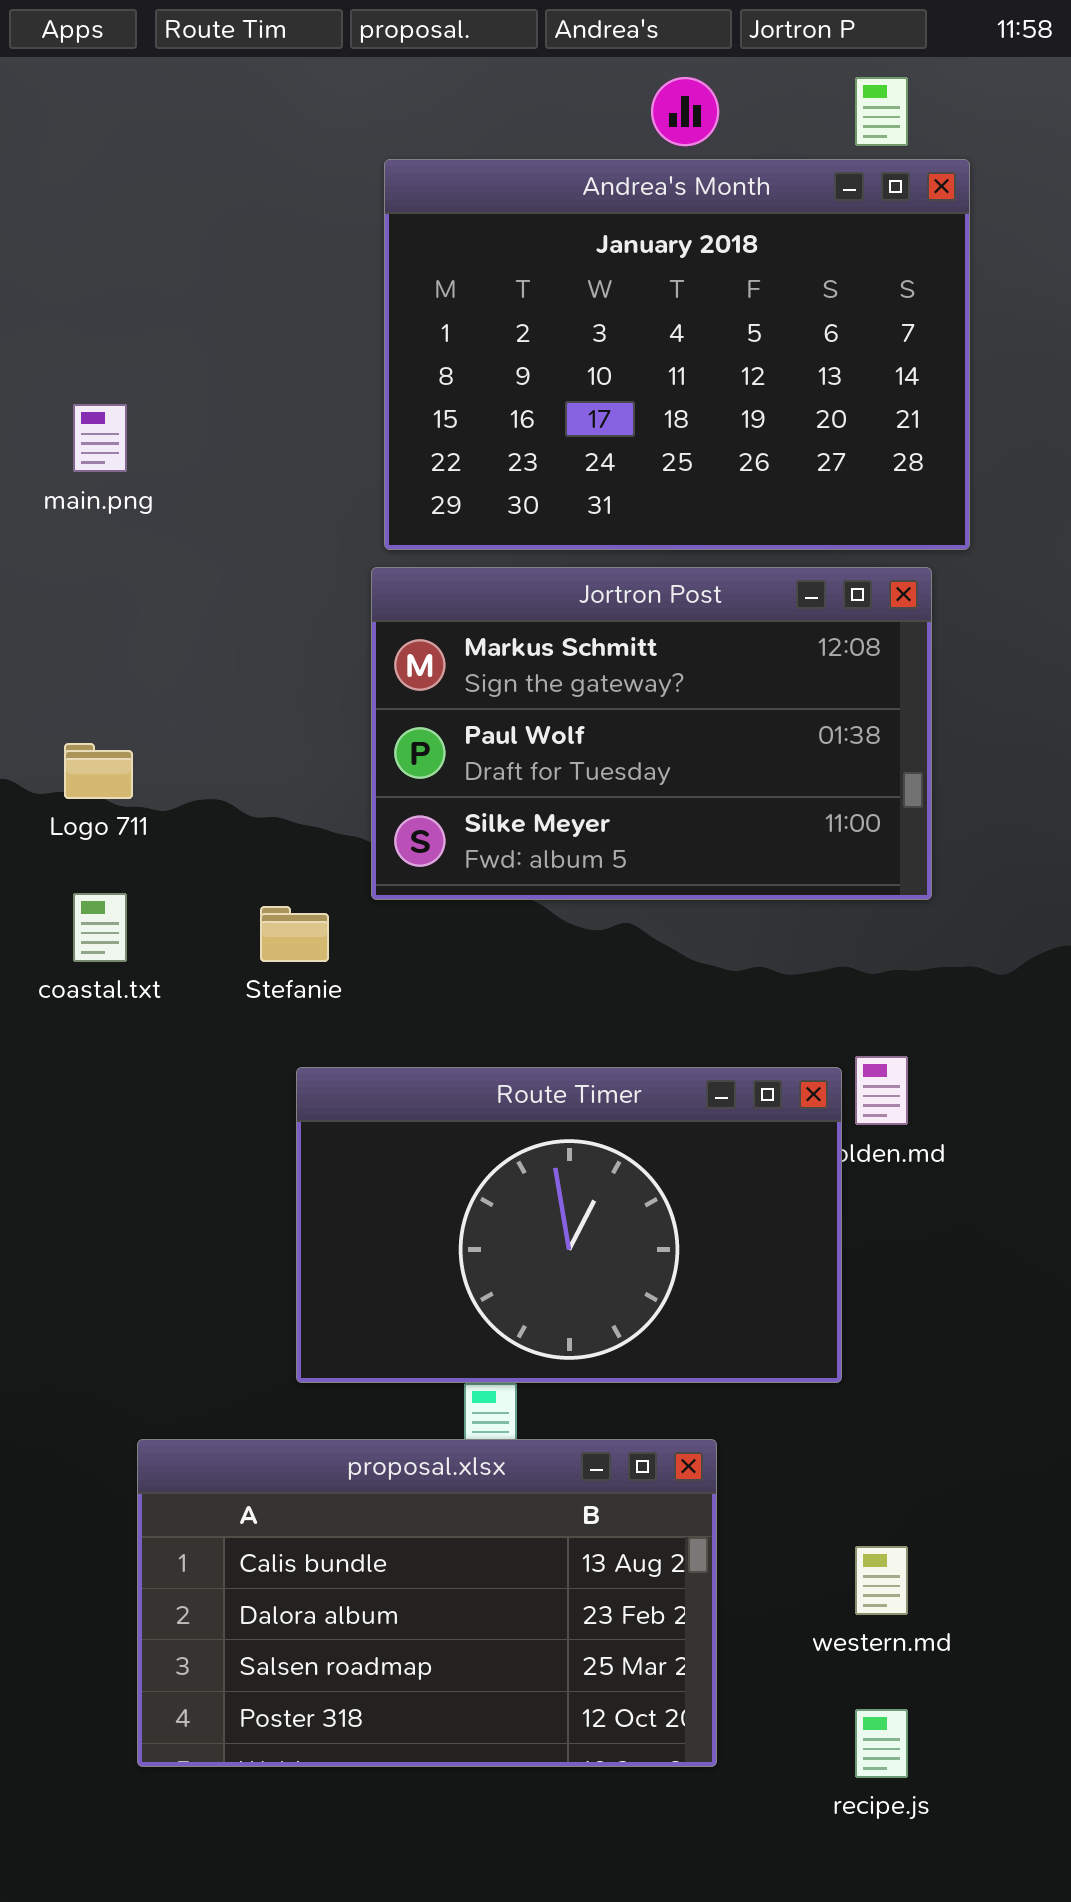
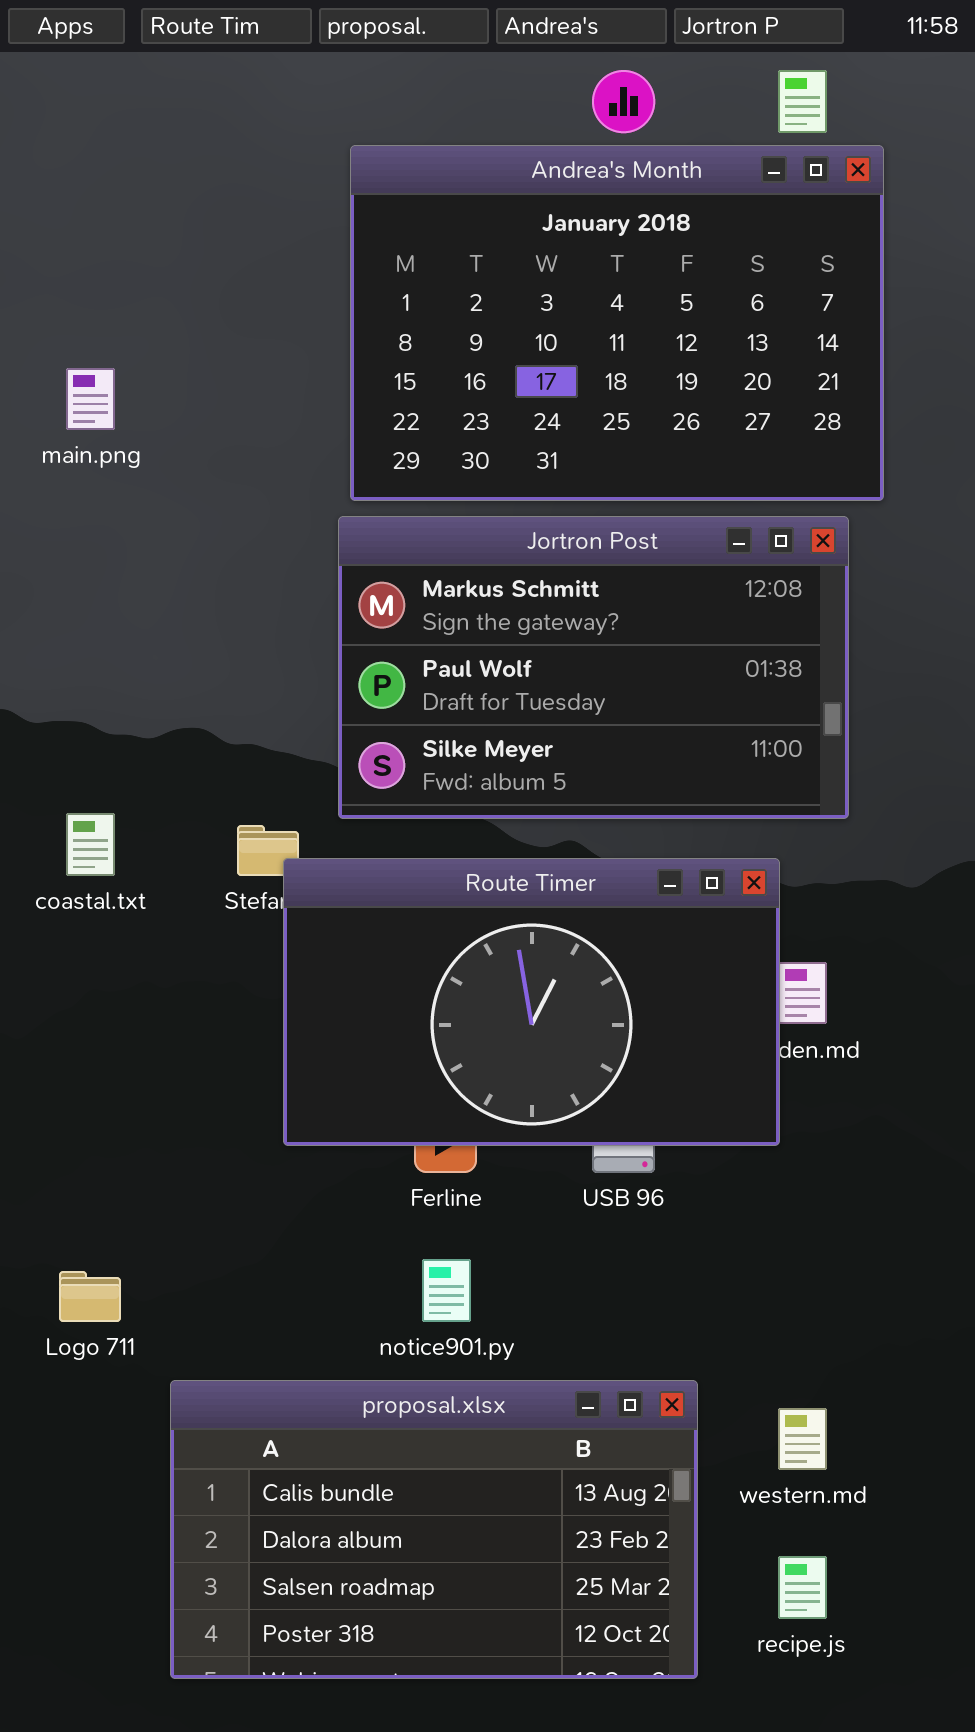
Logo 711: [64,743,133,799] -> [59,1271,121,1322], moved
Route Timer: [296,1067,842,1383] -> [283,858,780,1146], moved
proposal.xlsx: [137,1439,717,1767] -> [170,1380,698,1679], moved

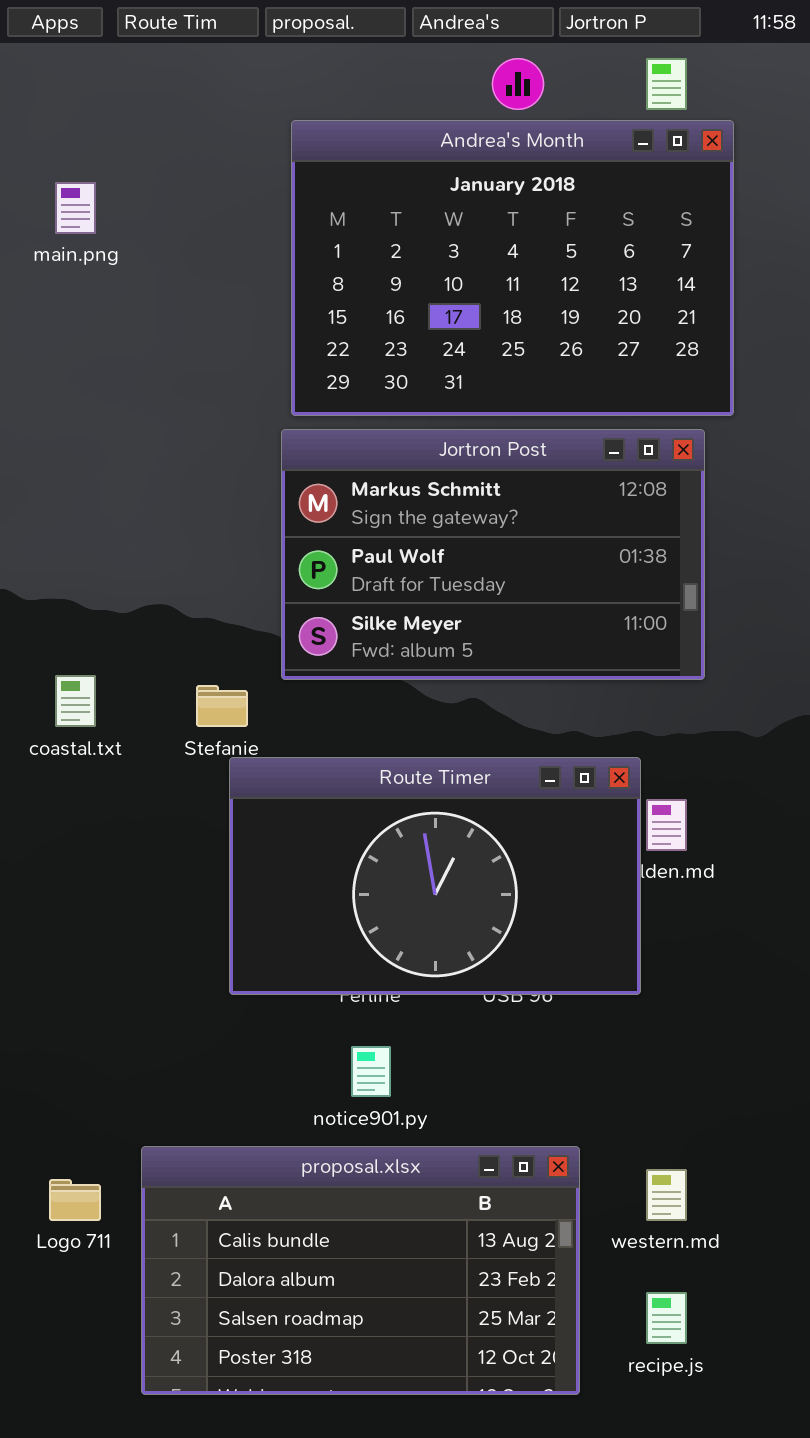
main.png: [66,368,115,430] -> [55,182,96,234], moved
Route Timer: [283,858,780,1146] -> [229,757,641,995], moved
Logo 711: [59,1271,121,1322] -> [49,1179,101,1221], moved

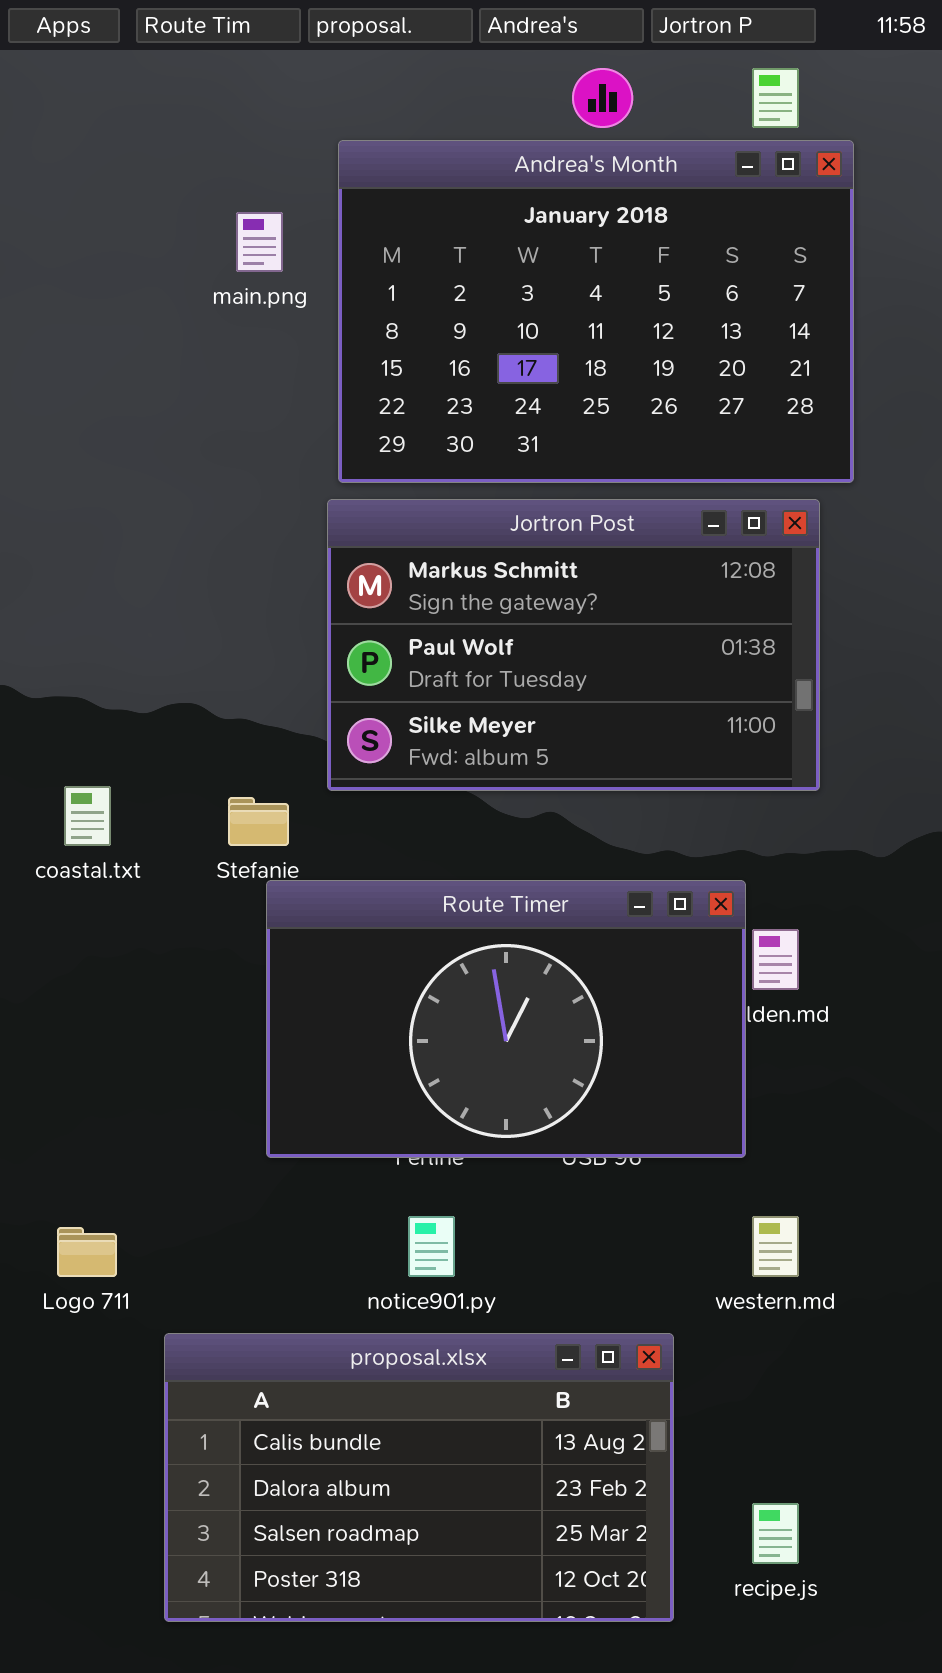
main.png: [55,182,96,234] -> [236,212,283,272], moved
western.md: [646,1169,687,1221] -> [752,1216,799,1277], moved
Logo 711: [49,1179,101,1221] -> [57,1227,117,1277], moved

